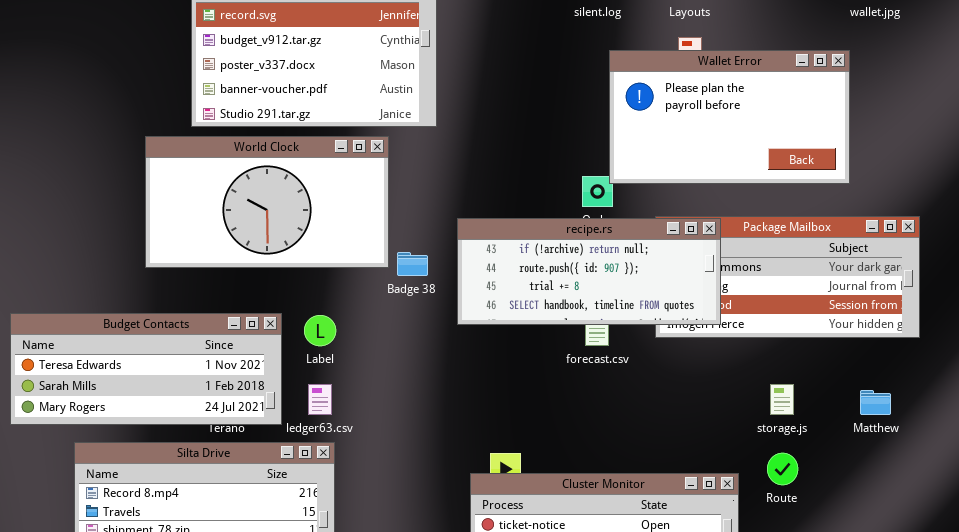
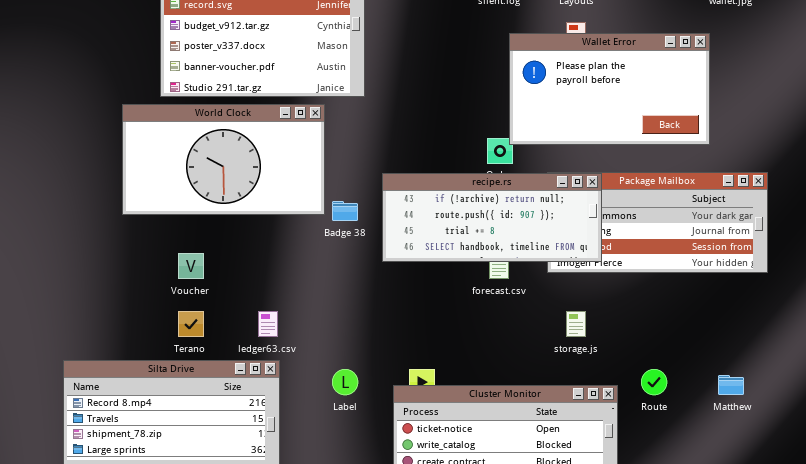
Budget Contacts: [10,313,282,425] -> none, closed
Label: [304,315,336,346] -> [332,369,358,395], moved
storage.js: [770,384,794,415] -> [566,311,586,337], moved
Matthew: [860,390,891,415] -> [718,375,744,395], moved

